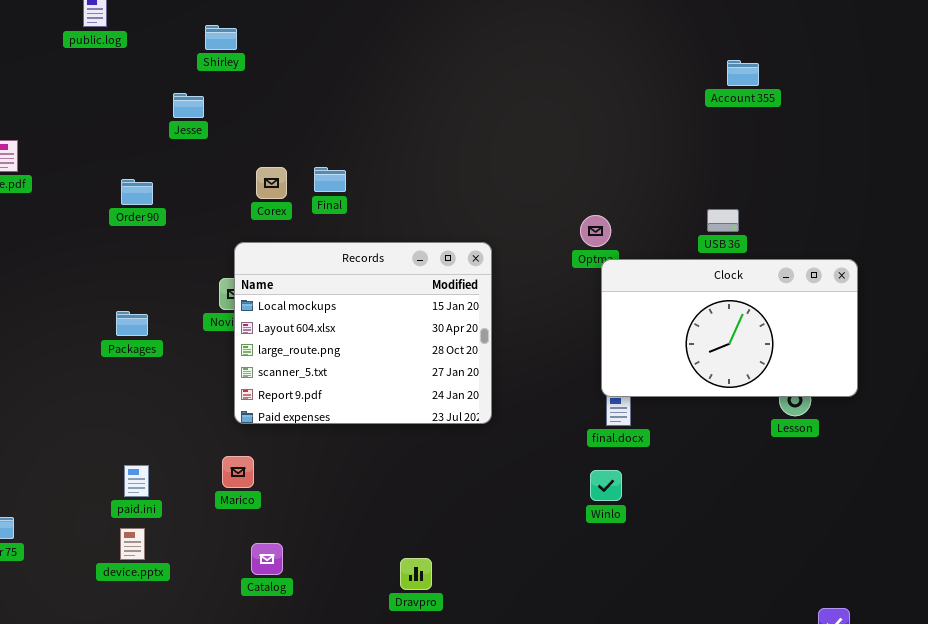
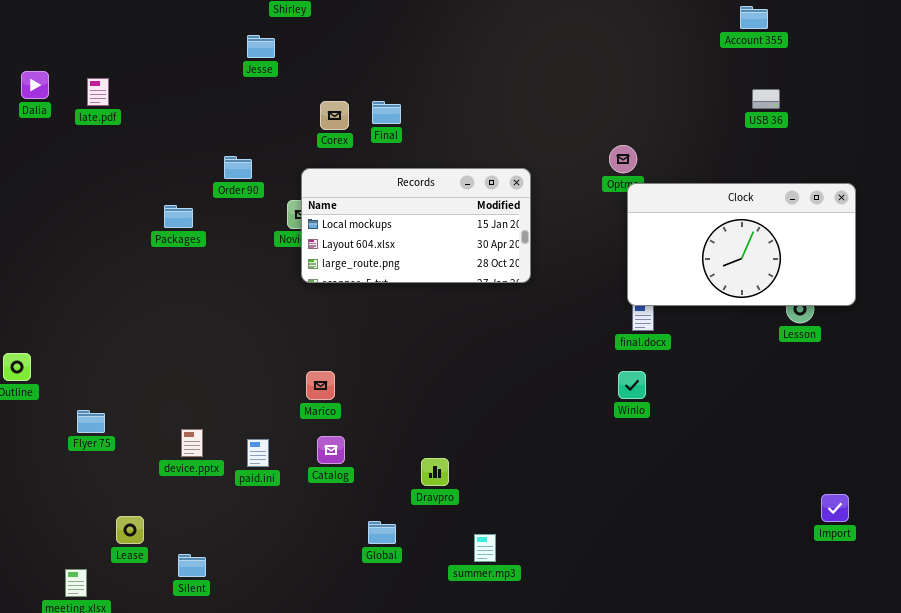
Order 90: [121,179,153,205] -> [224,156,252,179], moved
USB 36: [707,209,739,232] -> [752,89,780,109], moved
Records: [234,242,492,424] -> [301,168,531,283], resized
Packages: [116,311,148,336] -> [164,205,193,228], moved
Marico: [222,456,254,488] -> [306,371,335,400], moved
paid.ini: [124,465,149,497] -> [247,439,269,467], moved
device.pptx: [120,528,145,560] -> [181,429,203,457], moved
Dravpro: [400,558,432,590] -> [421,458,449,486], moved

